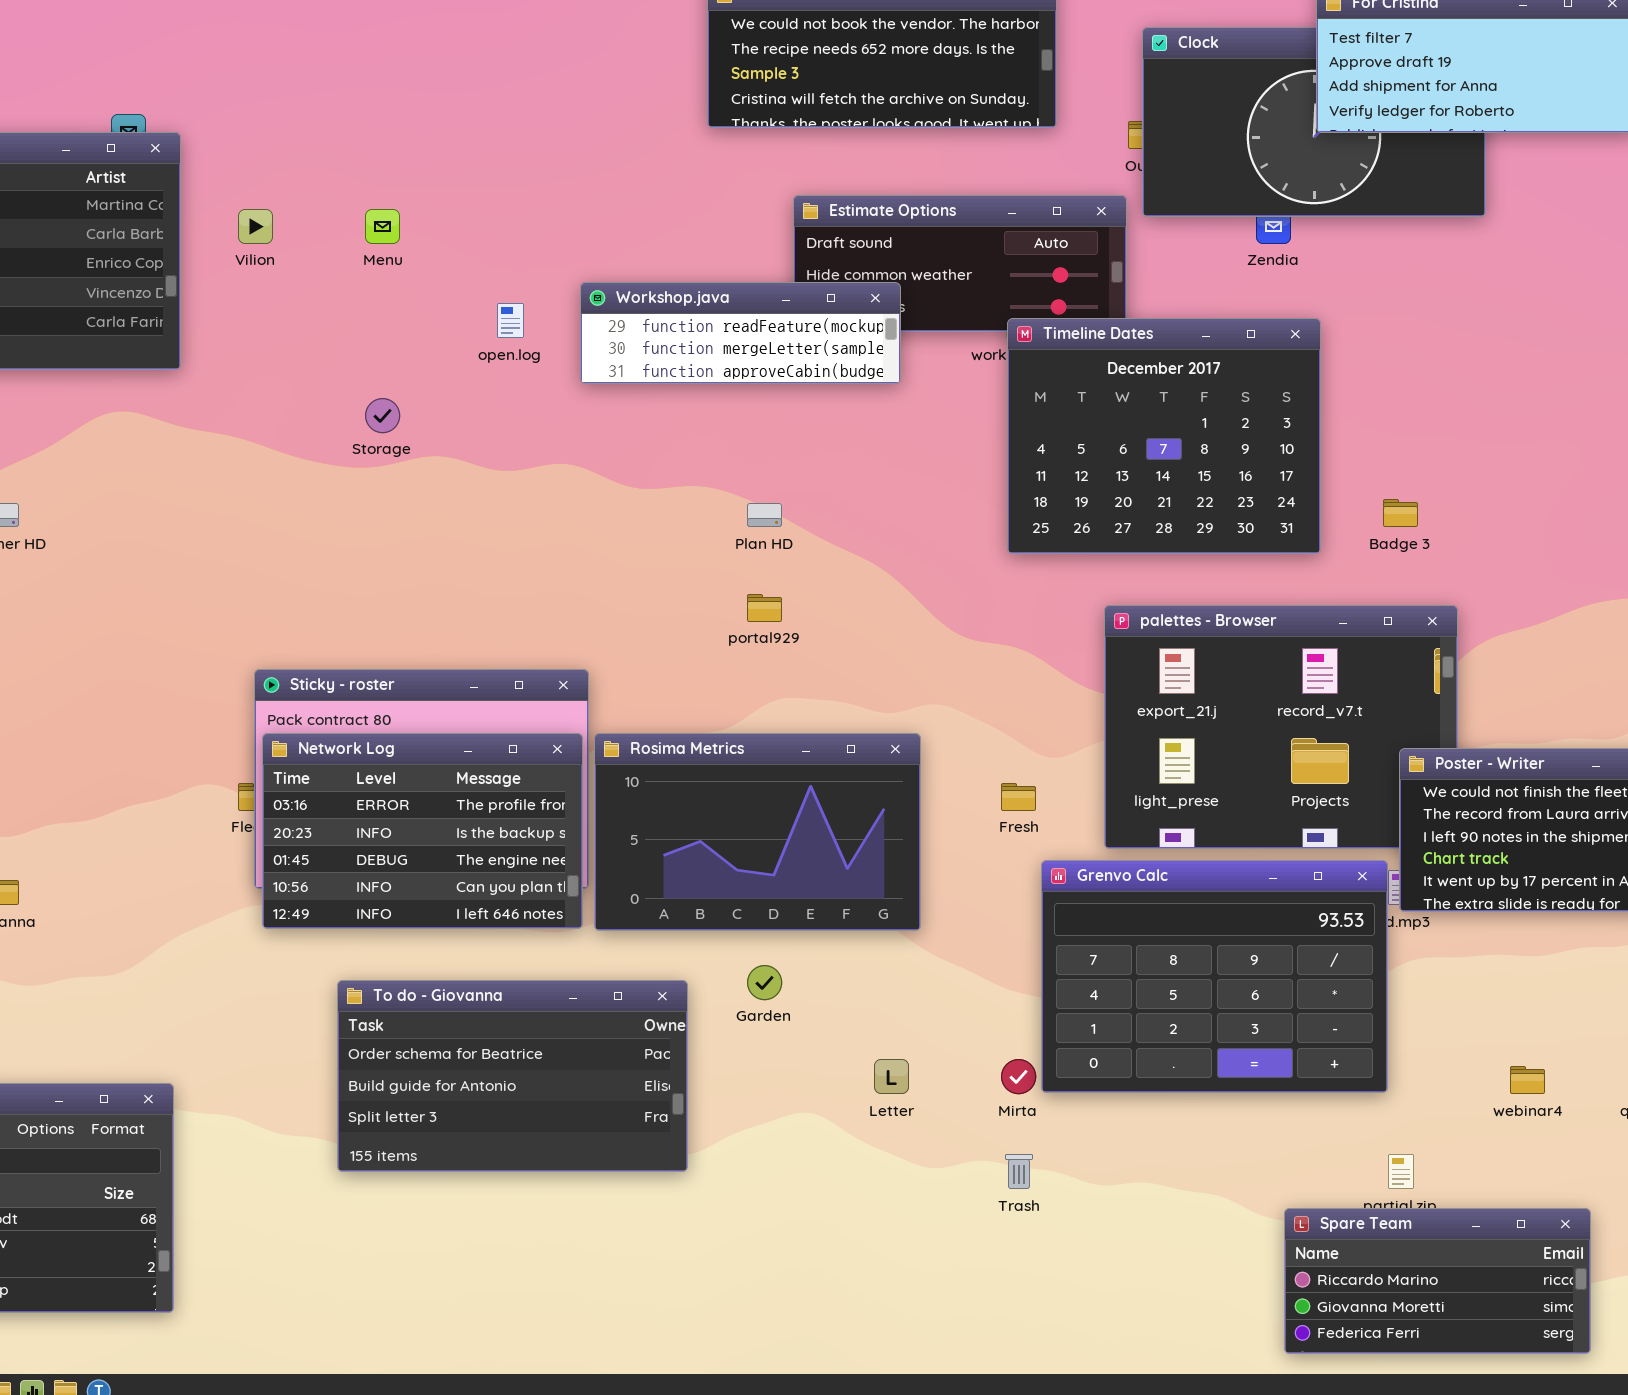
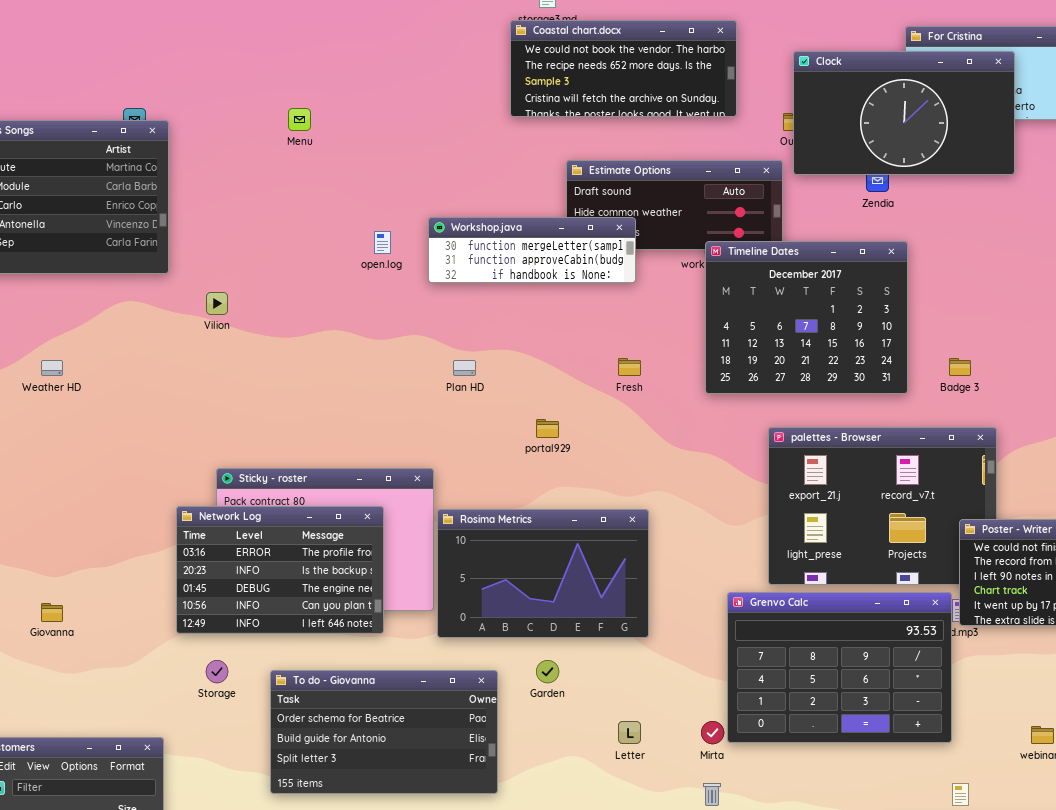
Clock: [1142,27,1486,217] -> [793,51,1015,175], raised
Vilion: [238,209,273,244] -> [206,292,228,315], moved
Menu: [365,209,400,244] -> [288,108,311,131], moved
Workshop.java: [580,282,901,384] -> [428,217,636,283], scrolled down 1 row
Storage: [365,398,400,433] -> [206,660,228,683], moved
Plan HD: [747,503,782,527] -> [453,360,476,376], moved
Network Log: [262,733,583,929] -> [176,506,384,634], moved
Fresh: [1001,783,1036,811] -> [618,358,641,376], moved

